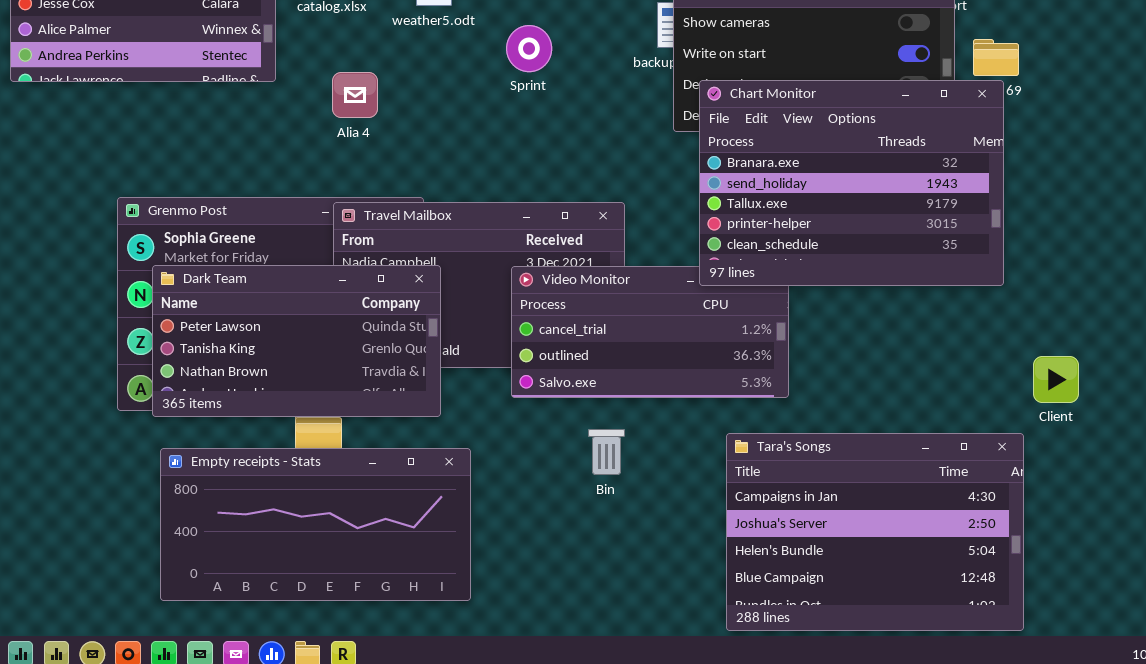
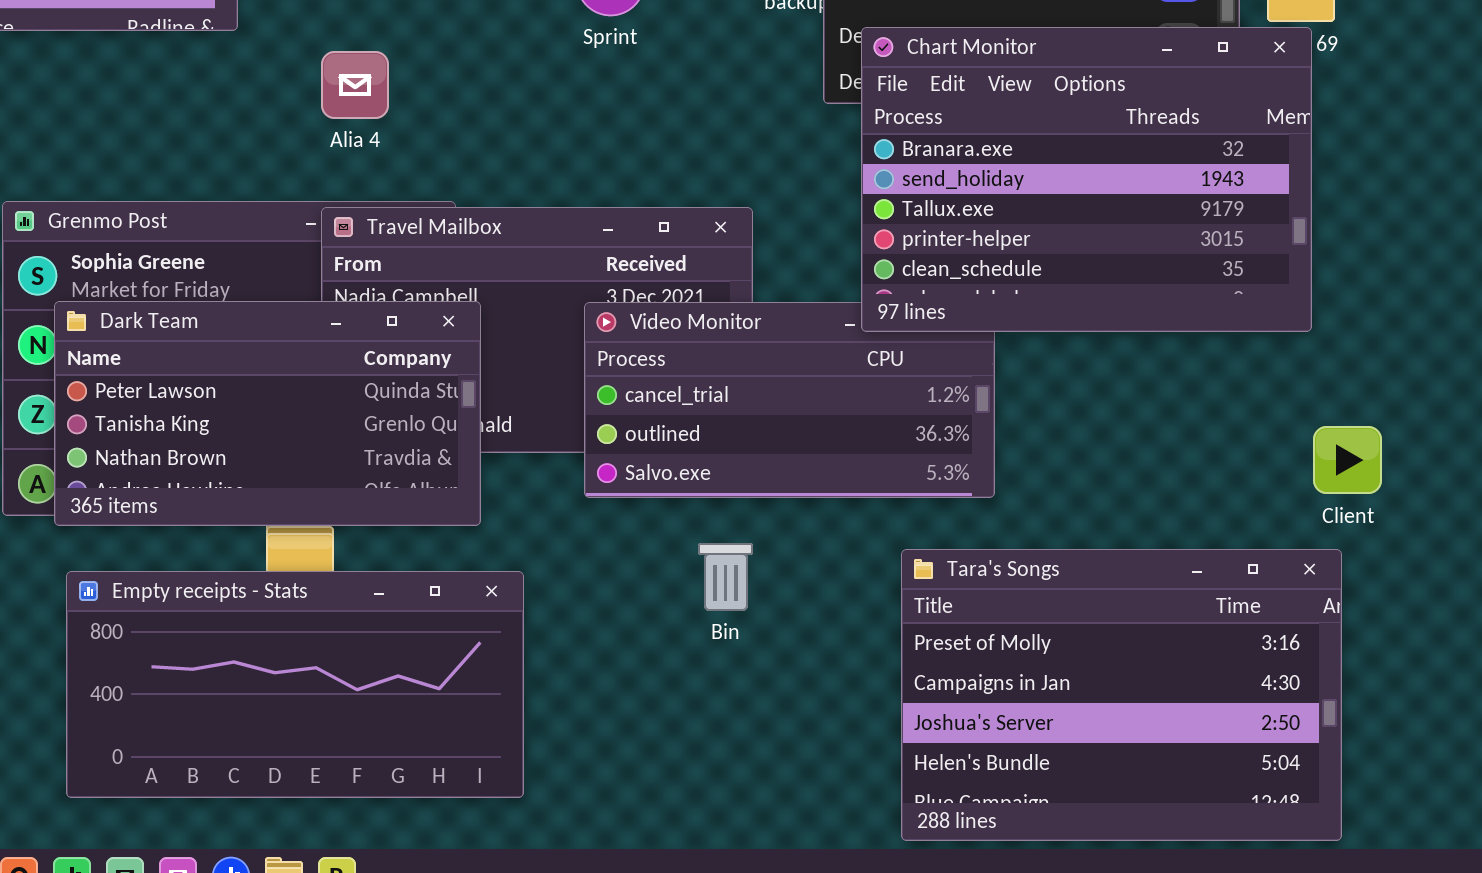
Alia 4: [332,72,378,118] -> [321,51,389,119], moved
Client: [1033,356,1079,403] -> [1313,426,1382,494], moved
Tara's Songs: [726,433,1024,631] -> [901,549,1342,841], scrolled up 1 row

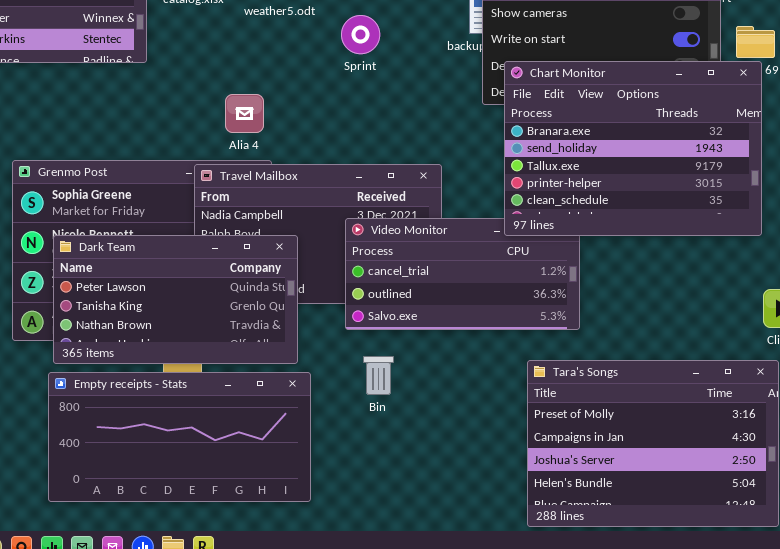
Alia 4: [321,51,389,119] -> [225,94,264,133], moved
Dark Team: [54,301,481,526] -> [53,235,298,364], moved
Bin: [698,543,753,611] -> [363,356,394,395], moved

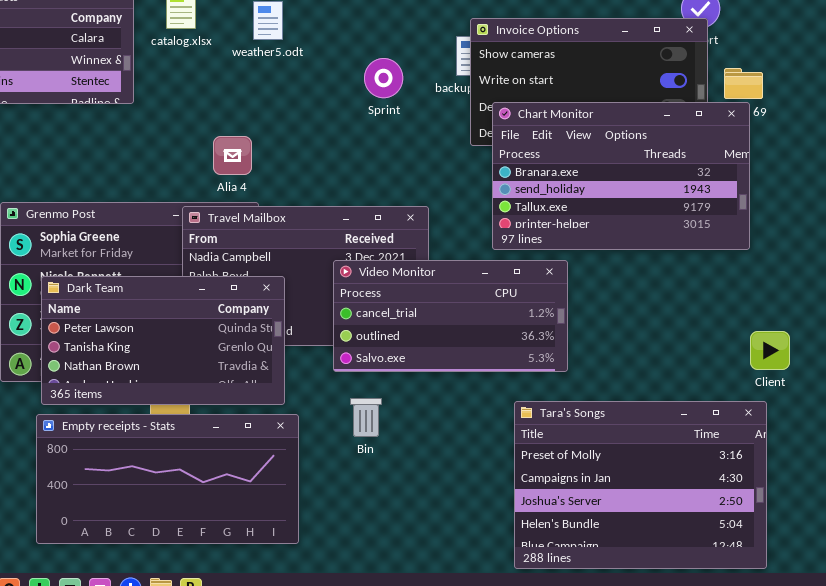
Sprint: [341,15,380,54] -> [364,58,403,98], moved
Chart Monitor: [504,61,762,236] -> [492,102,750,250], resized

